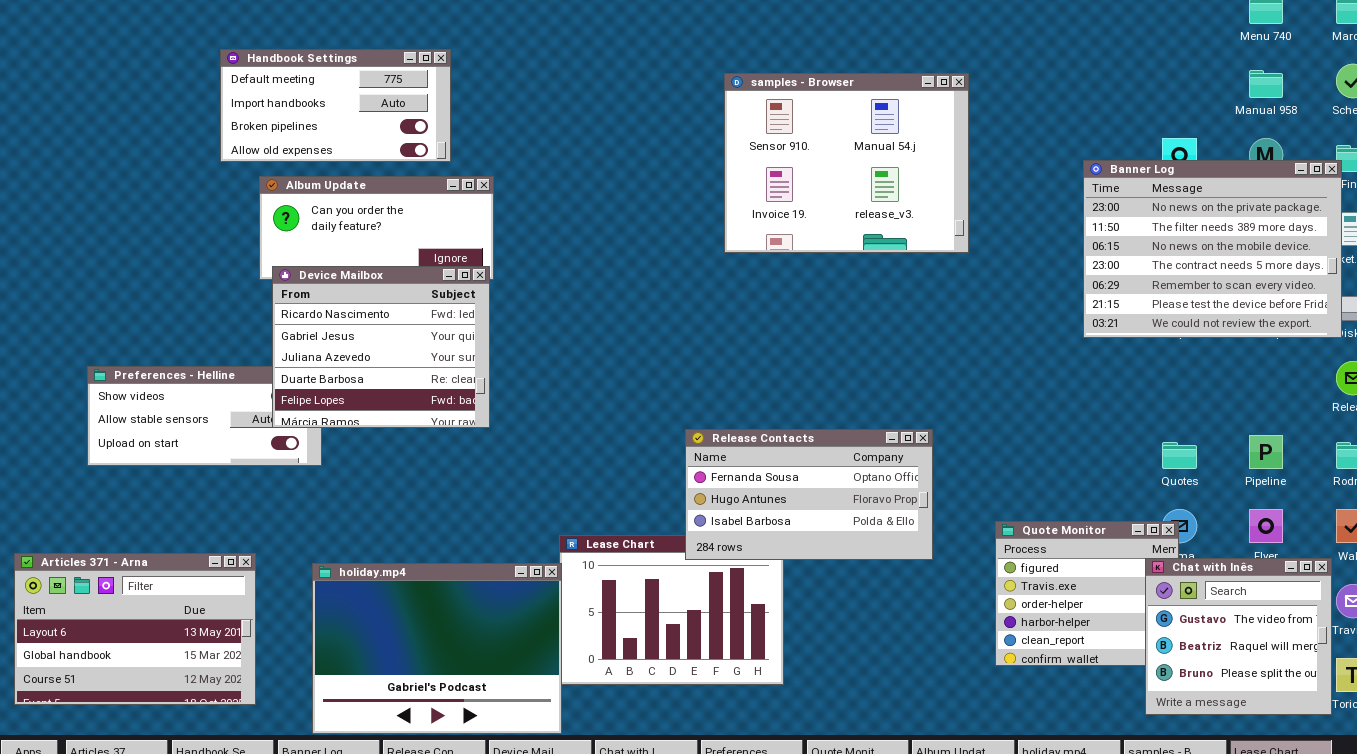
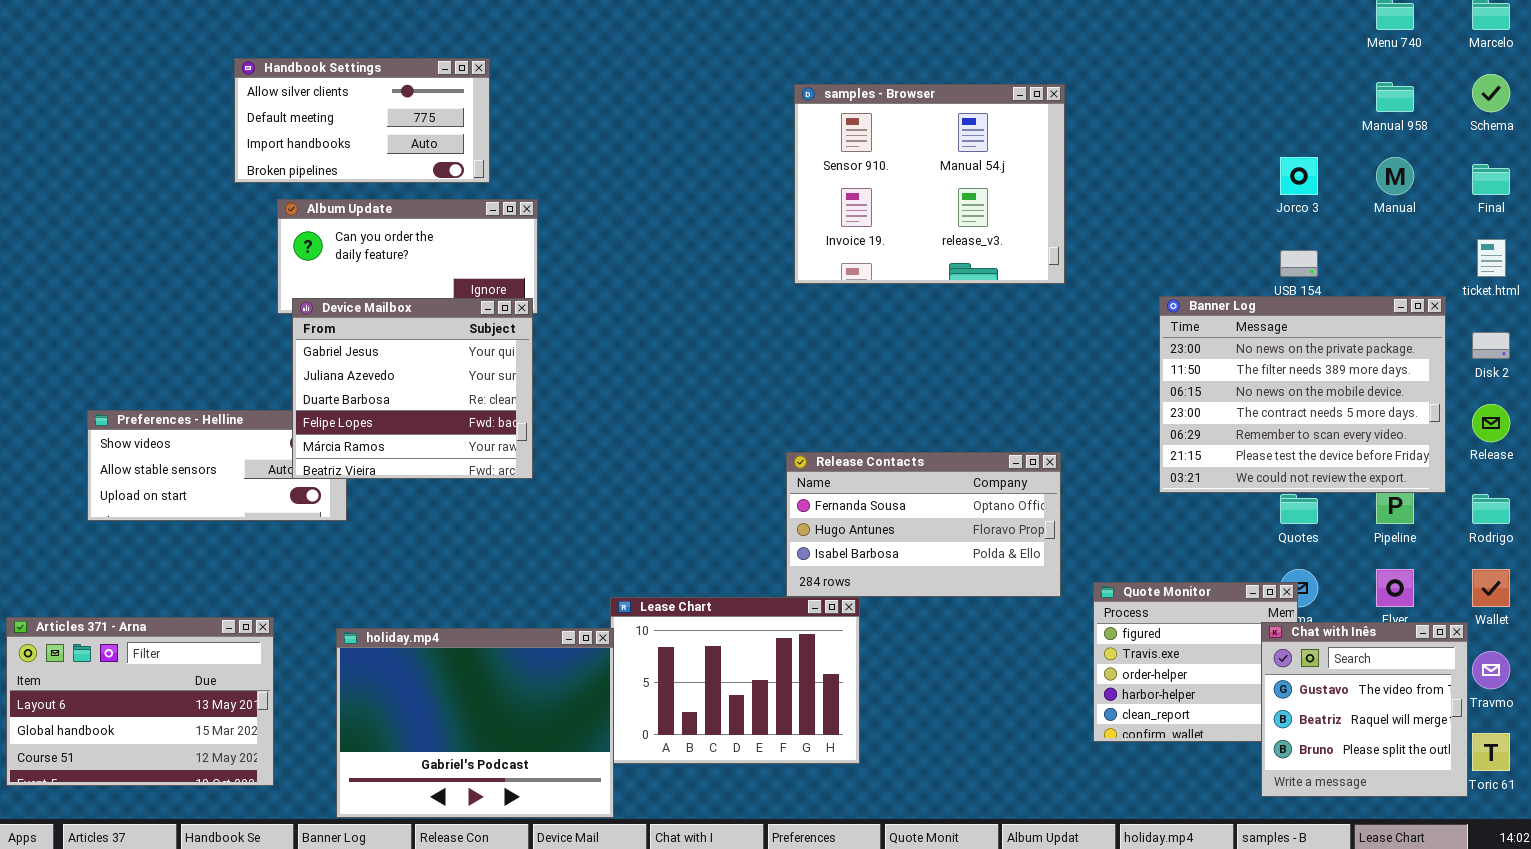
Handbook Settings: [220,49,451,162] -> [234,58,490,183], scrolled up 1 row
Banner Log: [1083,160,1342,338] -> [1159,296,1446,493], moved
Device Mailbox: [272,266,490,428] -> [292,298,533,479], scrolled down 1 row
Release Contacts: [685,429,933,560] -> [786,452,1061,597], moved

